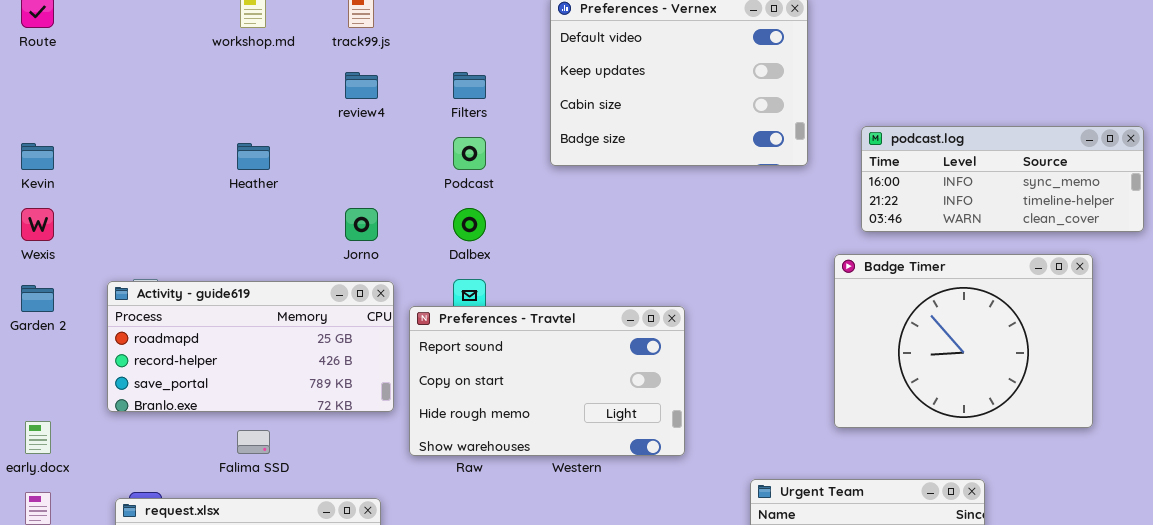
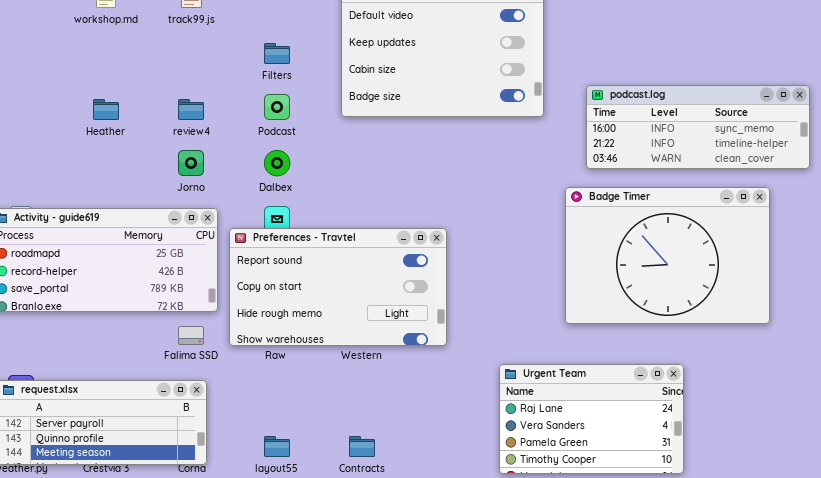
review4: [345,72,378,99] -> [178,99,204,120], moved
Falima SSD: [237,430,270,454] -> [178,326,204,345], moved

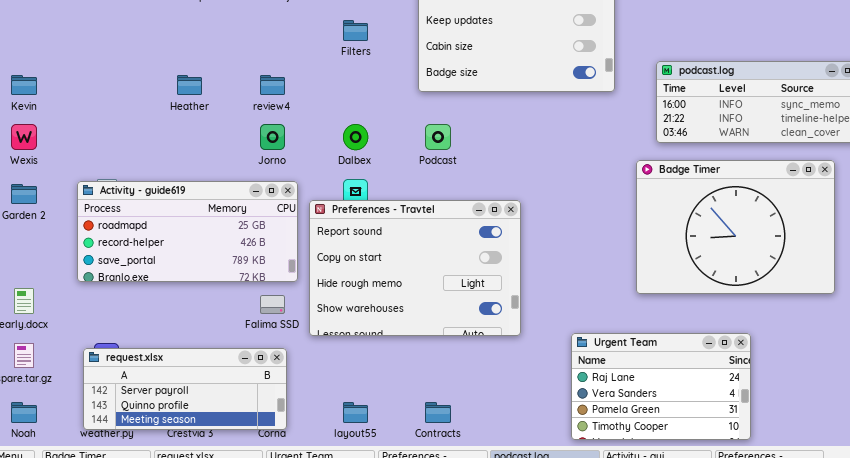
Podcast: [264,94,290,120] -> [425,124,451,150], moved
Preferences - Travtel: [229,228,447,346] -> [309,200,521,336], resized

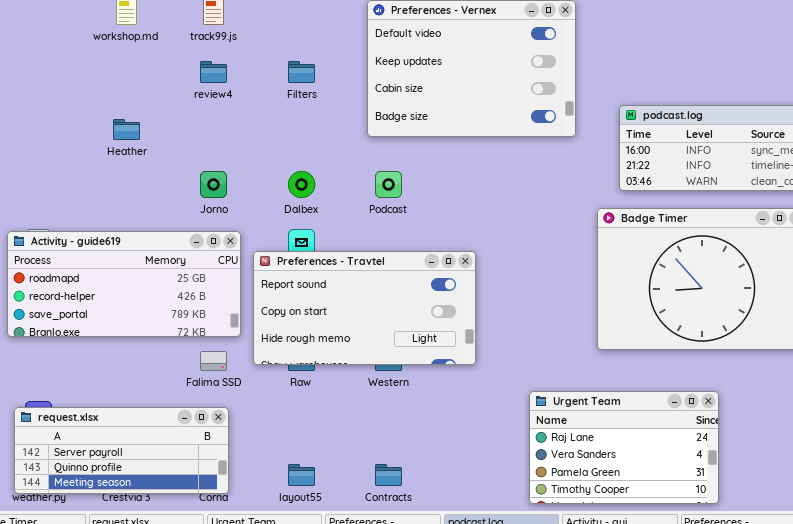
review4: [260,75,285,95] -> [200,61,227,83], moved
Preferences - Travtel: [309,200,521,336] -> [253,251,476,365], resized

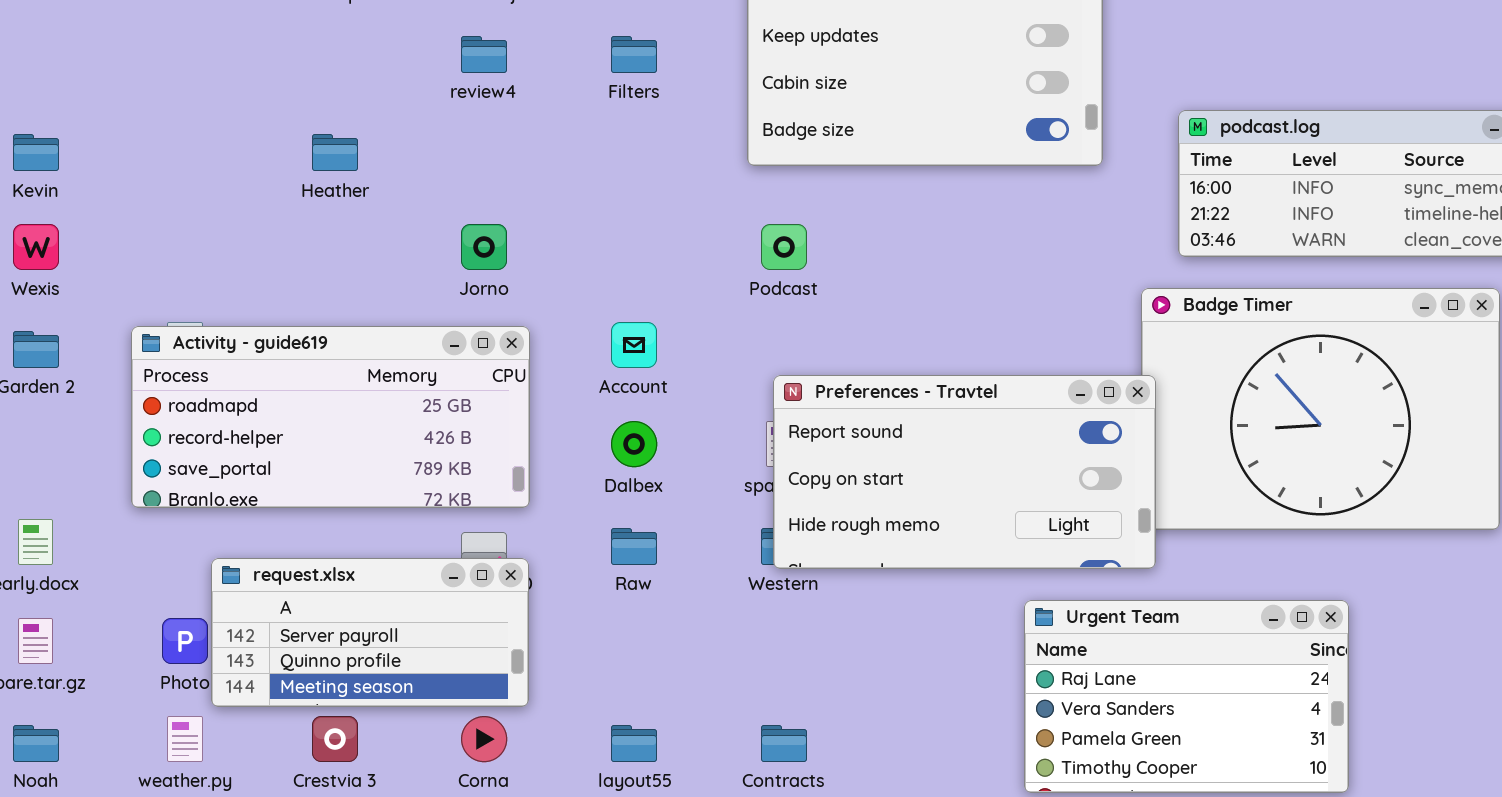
Dalbex: [288,171,315,198] -> [611,421,657,467], moved
Preferences - Travtel: [253,251,476,365] -> [773,375,1156,569], moved
request.xlsx: [14,407,229,494] -> [211,558,529,707], moved, resized

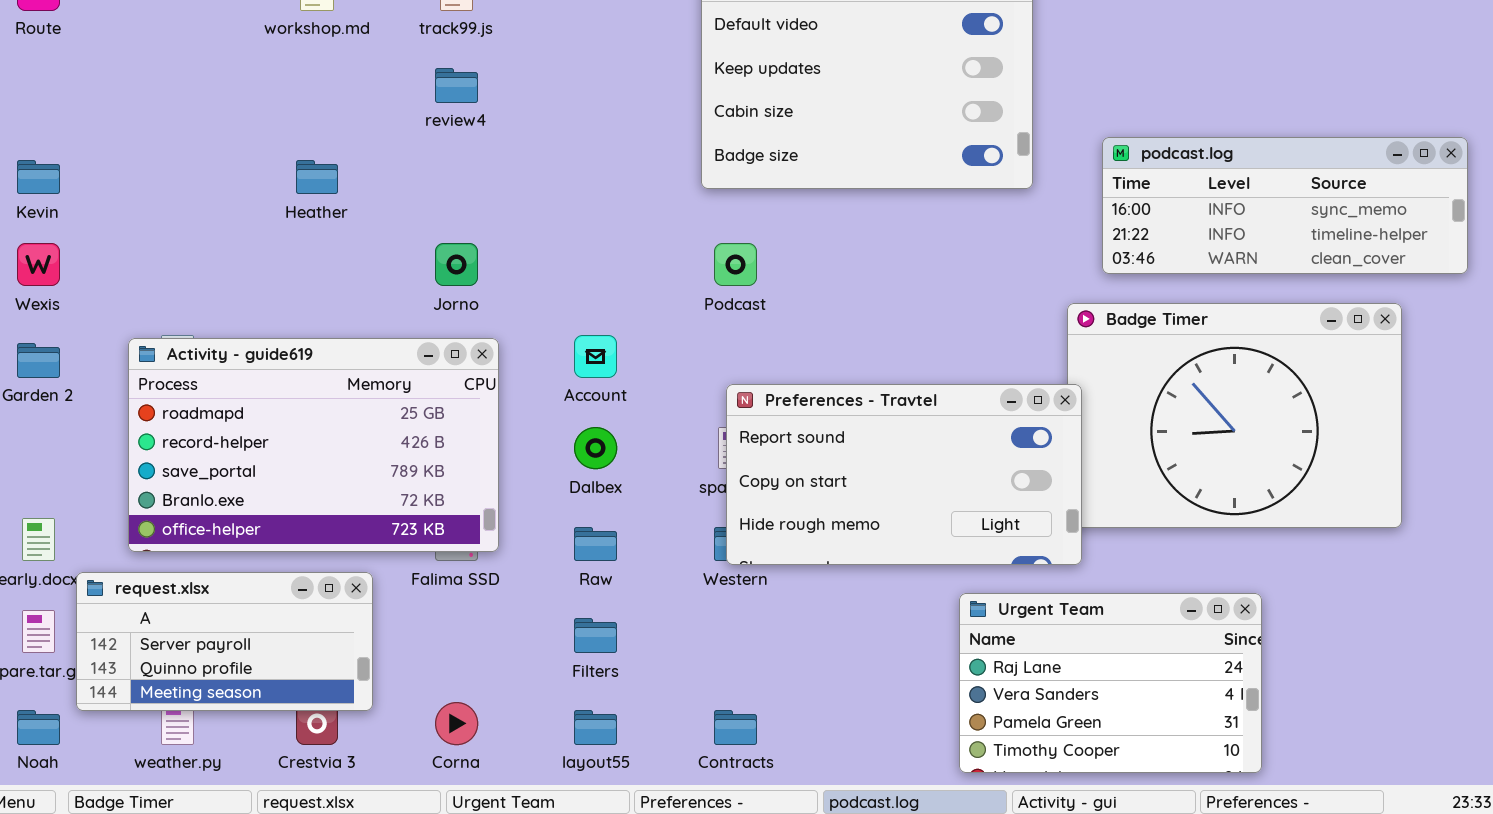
Filters: [611,36,657,73] -> [574,618,617,653], moved
Activity - guide619: [131,326,530,508] -> [128,338,499,552], resized
request.xlsx: [211,558,529,707] -> [76,572,373,711], moved

